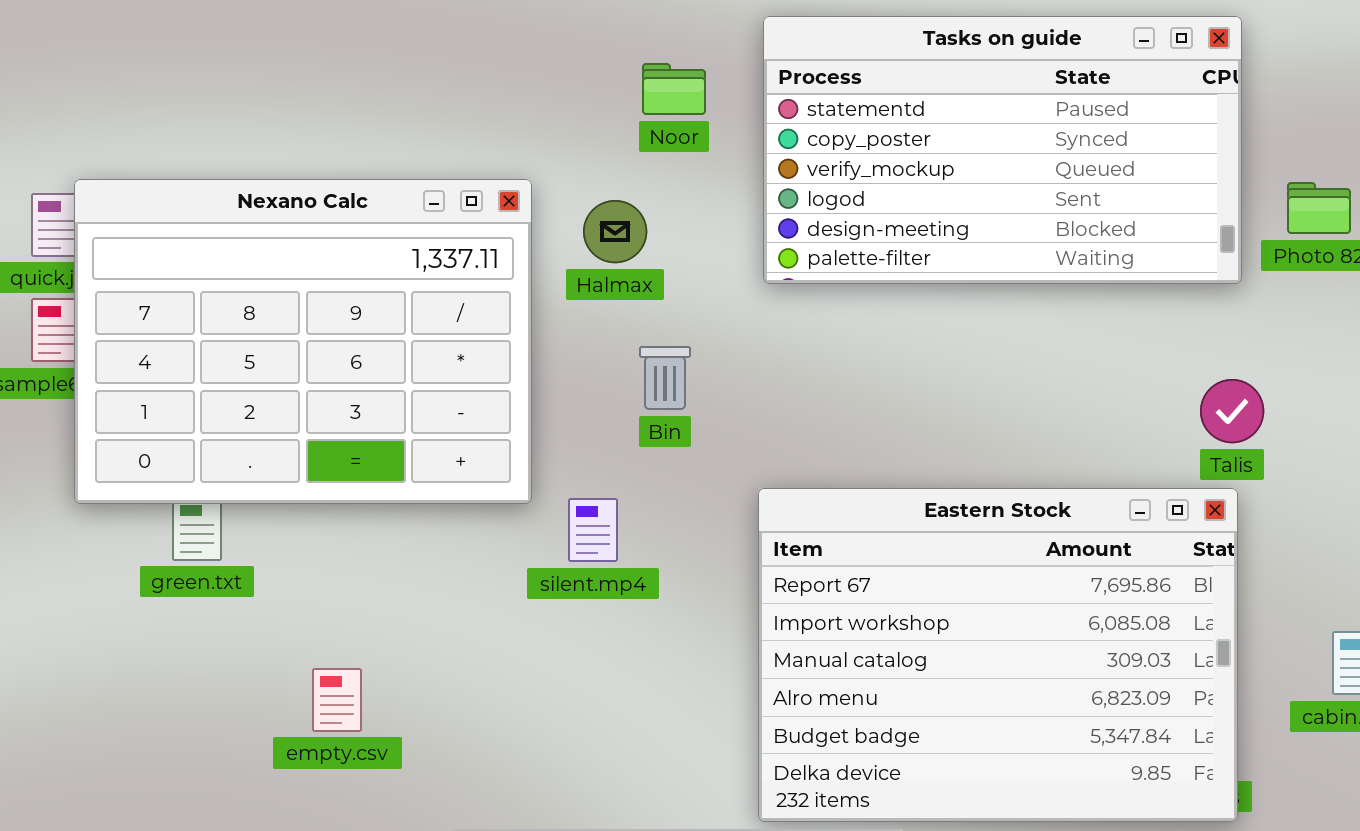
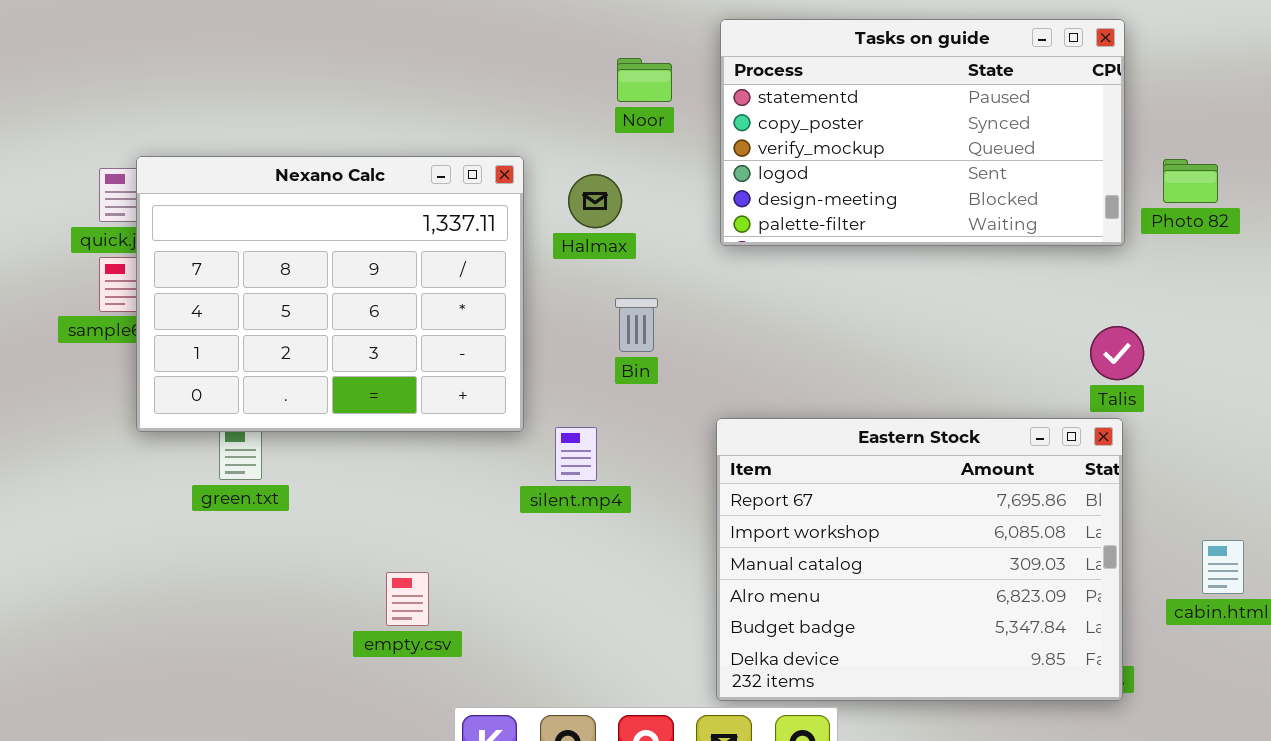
empty.csv: [312,668,362,732] -> [386,572,429,626], moved

